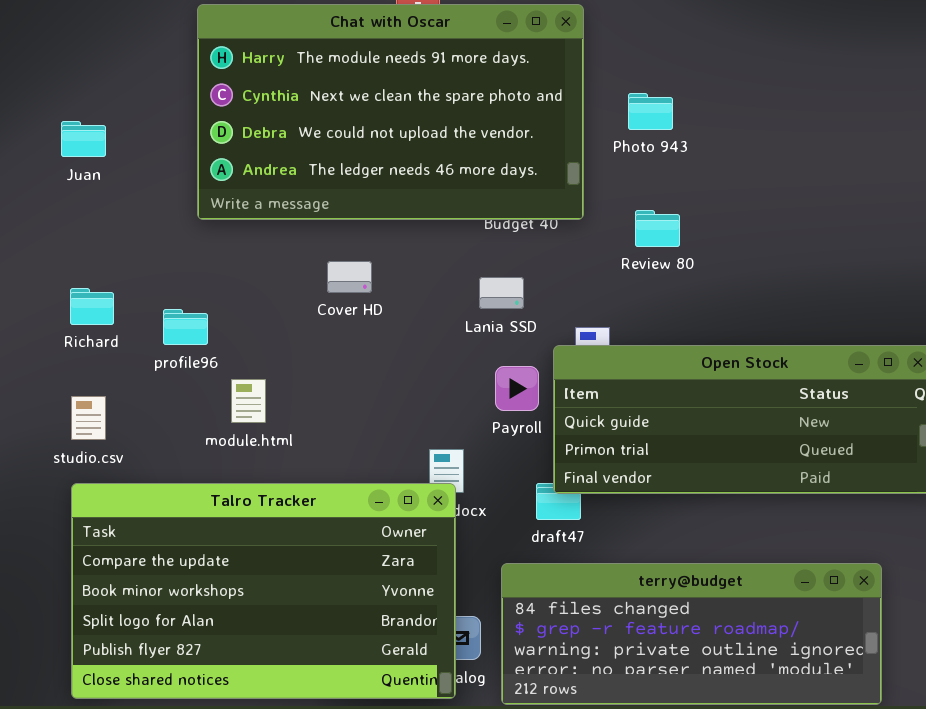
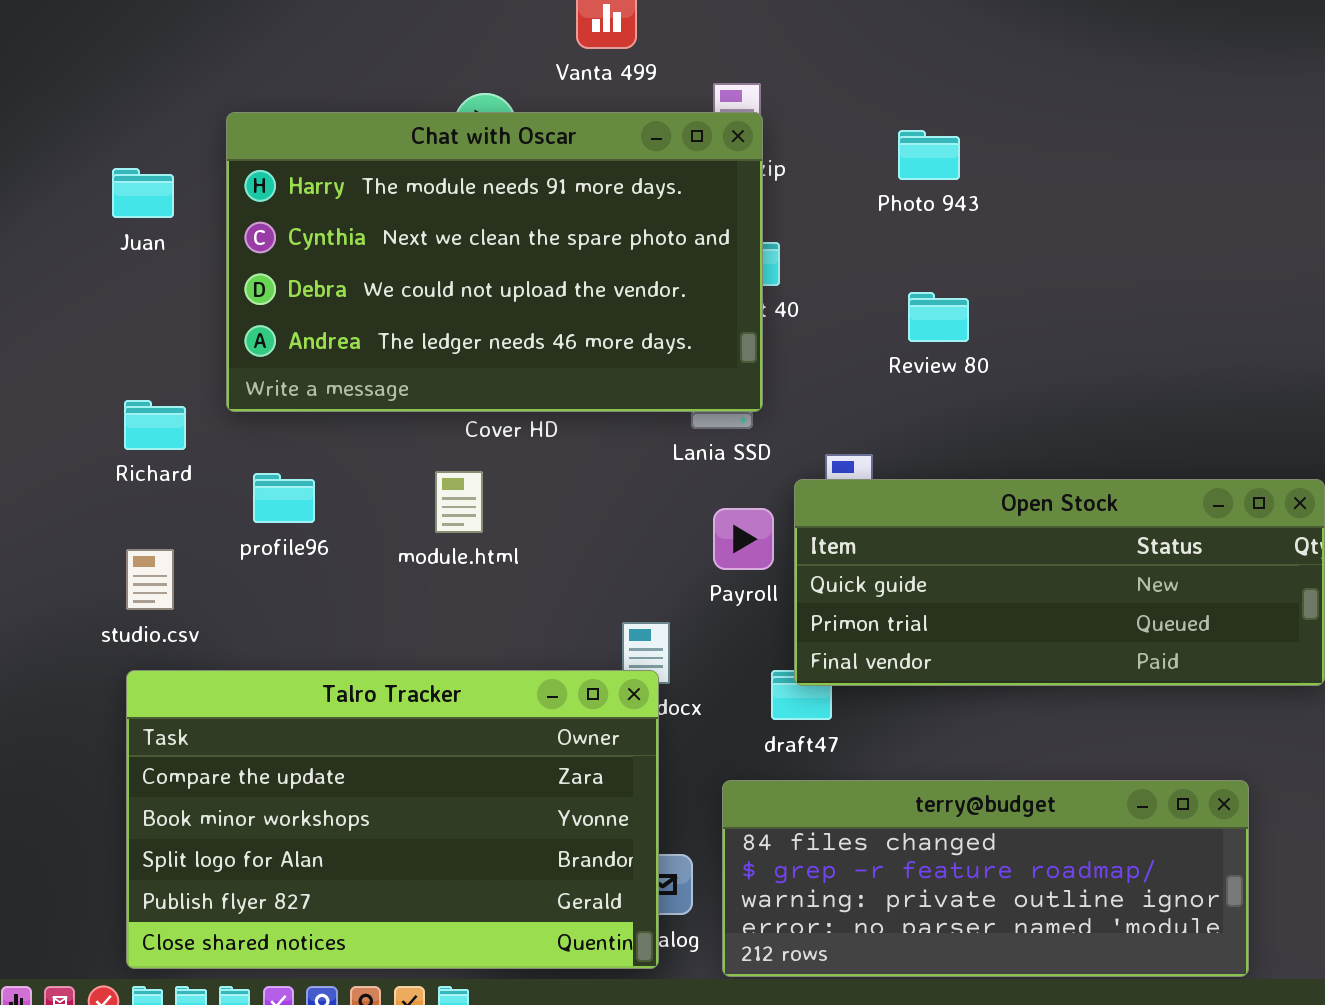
Chat with Oscar: [197,4,584,220] -> [226,112,763,412], moved
profile96: [163,309,208,345] -> [253,473,315,523], moved
module.html: [231,379,266,423] -> [435,471,483,533], moved

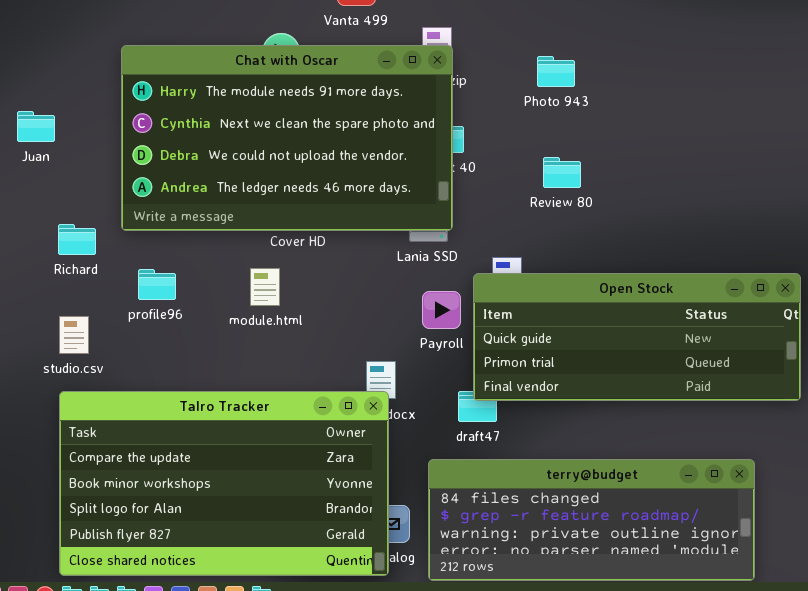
Juan: [112,168,174,218] -> [17,111,55,142], moved

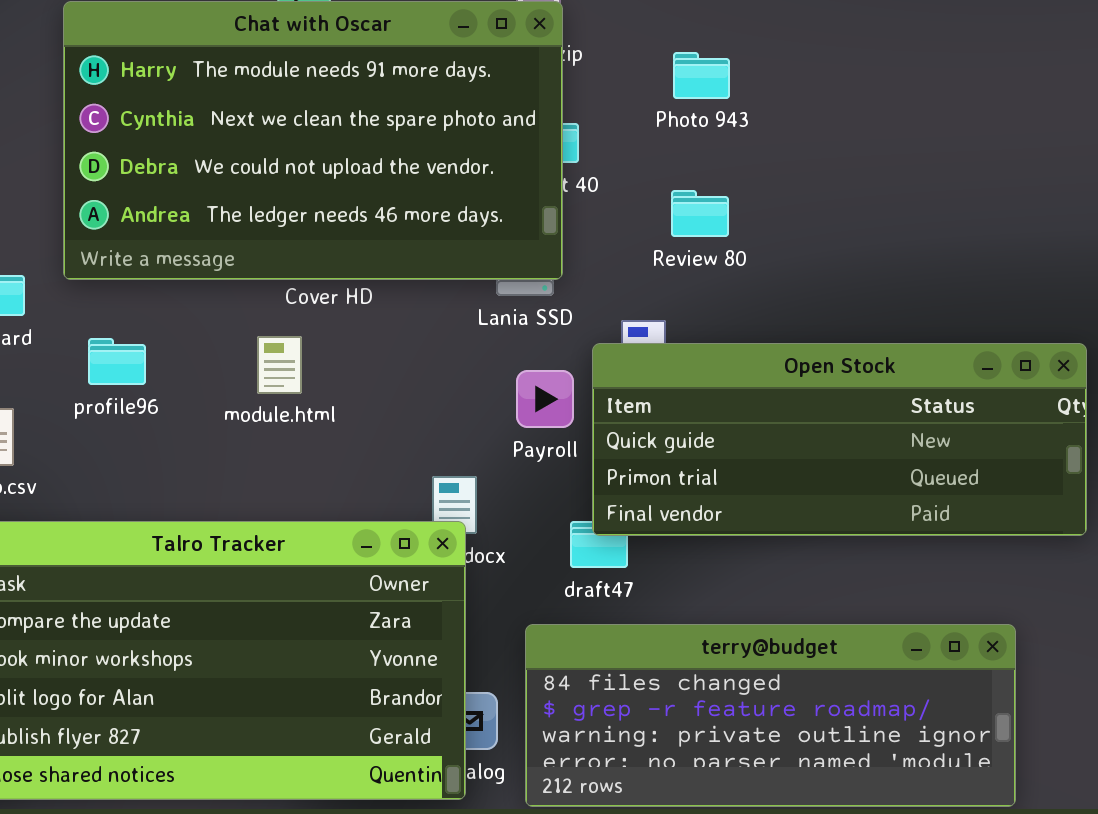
Photo 943: [537,56,575,87] -> [673,52,730,99], moved
Review 80: [543,157,581,188] -> [671,190,729,237], moved

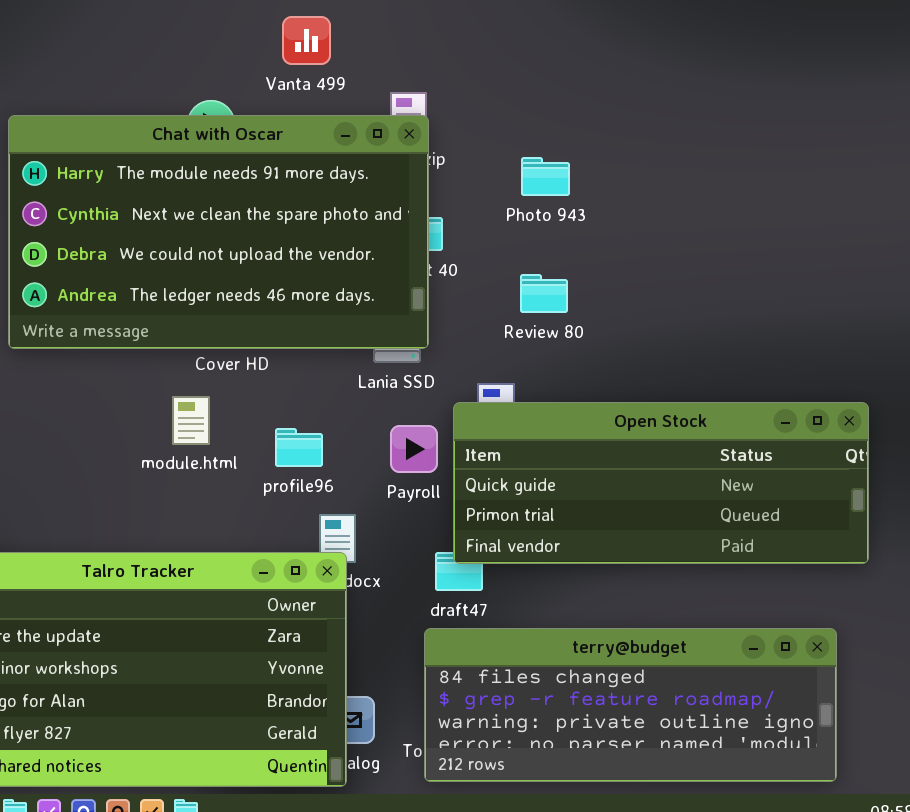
profile96: [88,338,146,385] -> [275,428,323,467], moved
terry@budget: [525,624,1016,807] -> [424,628,837,782], moved

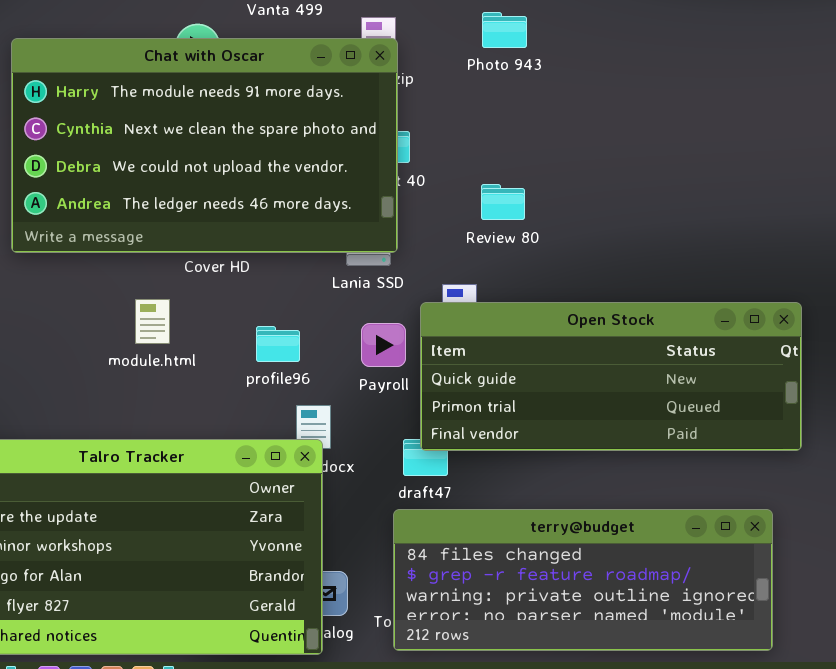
Photo 943: [521,157,570,196] -> [482,12,527,48], moved
module.html: [172,396,210,445] -> [135,299,170,344], moved

